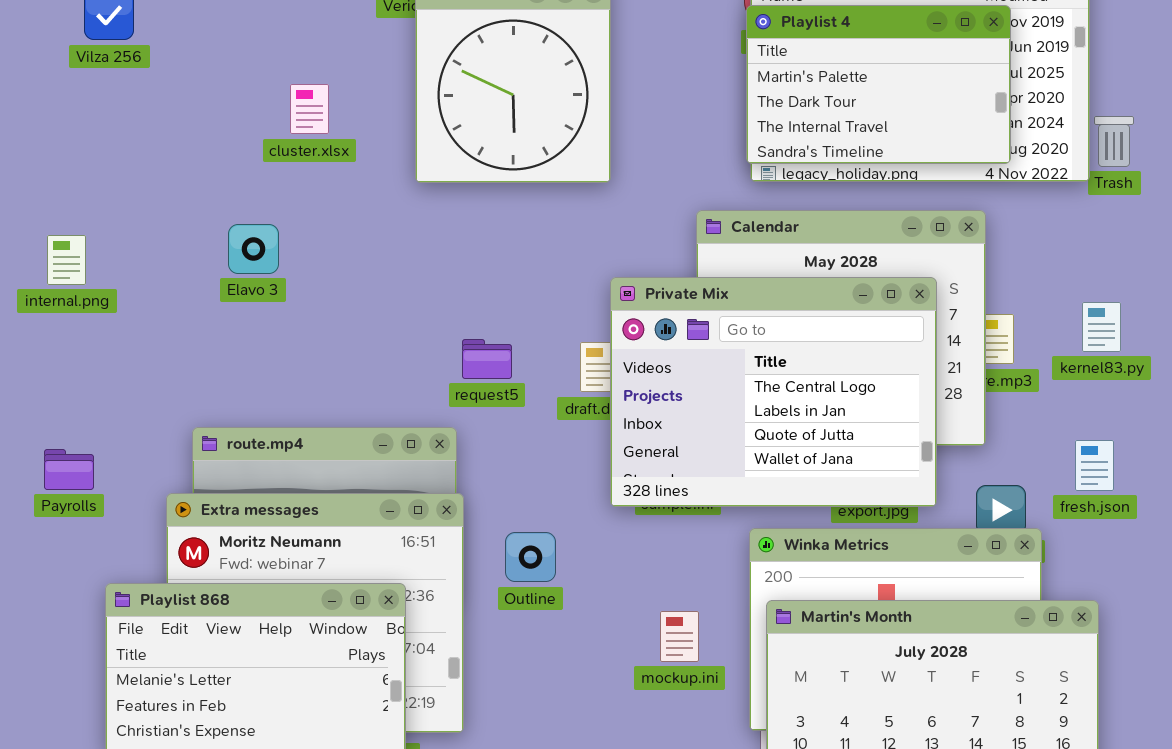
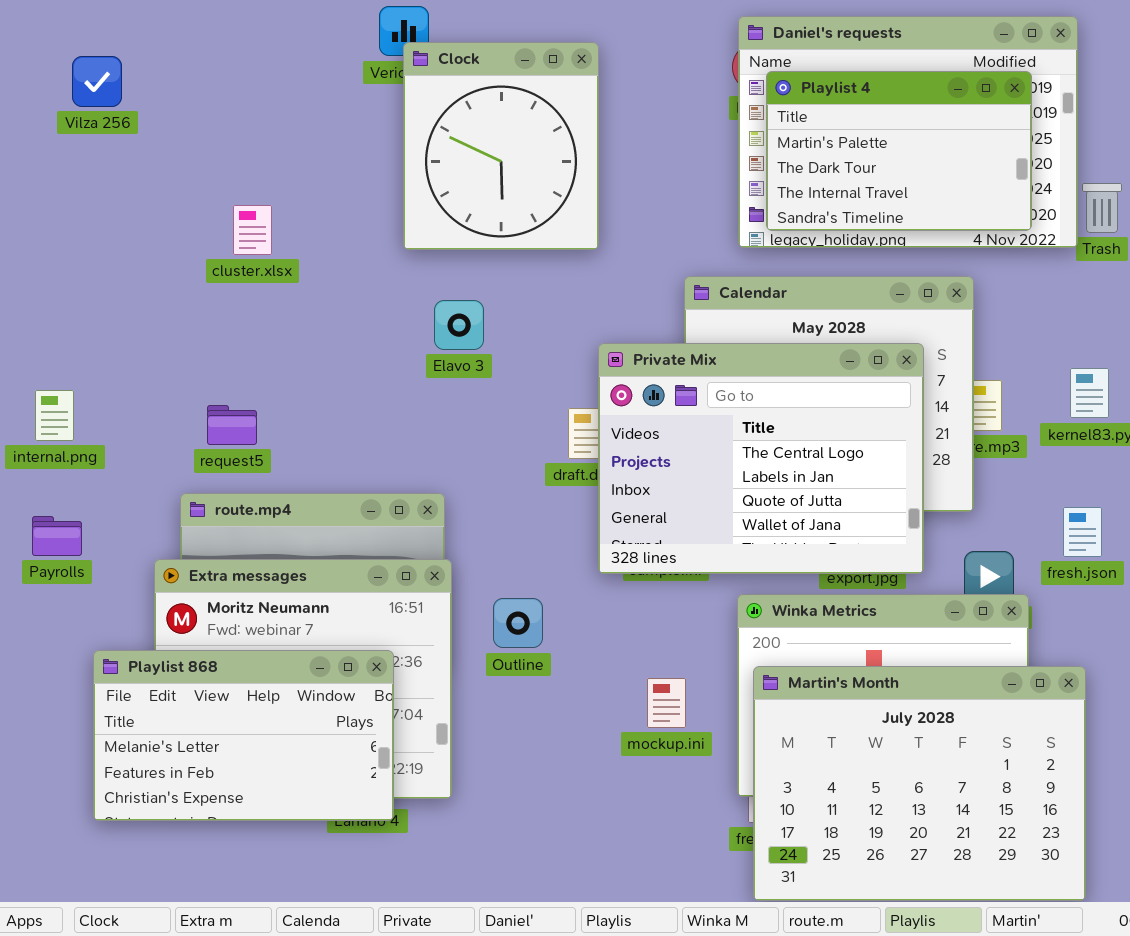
Playlist 4: [746,5,1011,164] -> [766,71,1032,231], moved
cluster.xlsx: [290,84,329,134] -> [233,205,272,255], moved
Elavo 3: [228,224,279,274] -> [434,300,484,350], moved
internal.png: [47,235,86,285] -> [35,390,74,441], moved
request5: [462,339,512,379] -> [207,405,257,445], moved

